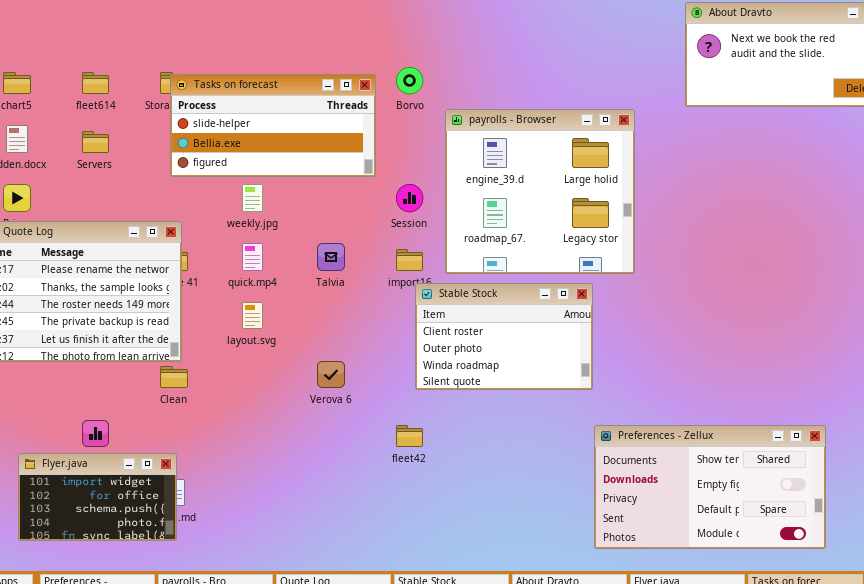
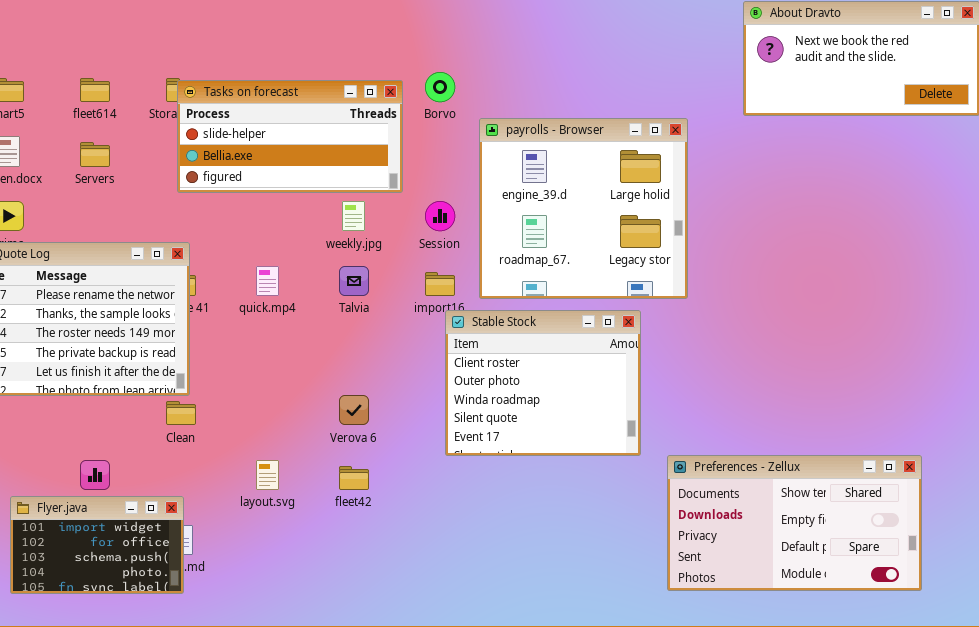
weekly.jpg: [242,184,263,212] -> [342,201,365,231], moved
Stable Stock: [415,283,593,390] -> [445,310,641,456], resized
layout.svg: [242,302,263,329] -> [256,460,279,490], moved
fleet42: [396,425,423,447] -> [339,466,369,490], moved
Preferences - Zellux: [594,425,826,549] -> [667,455,922,591], moved

